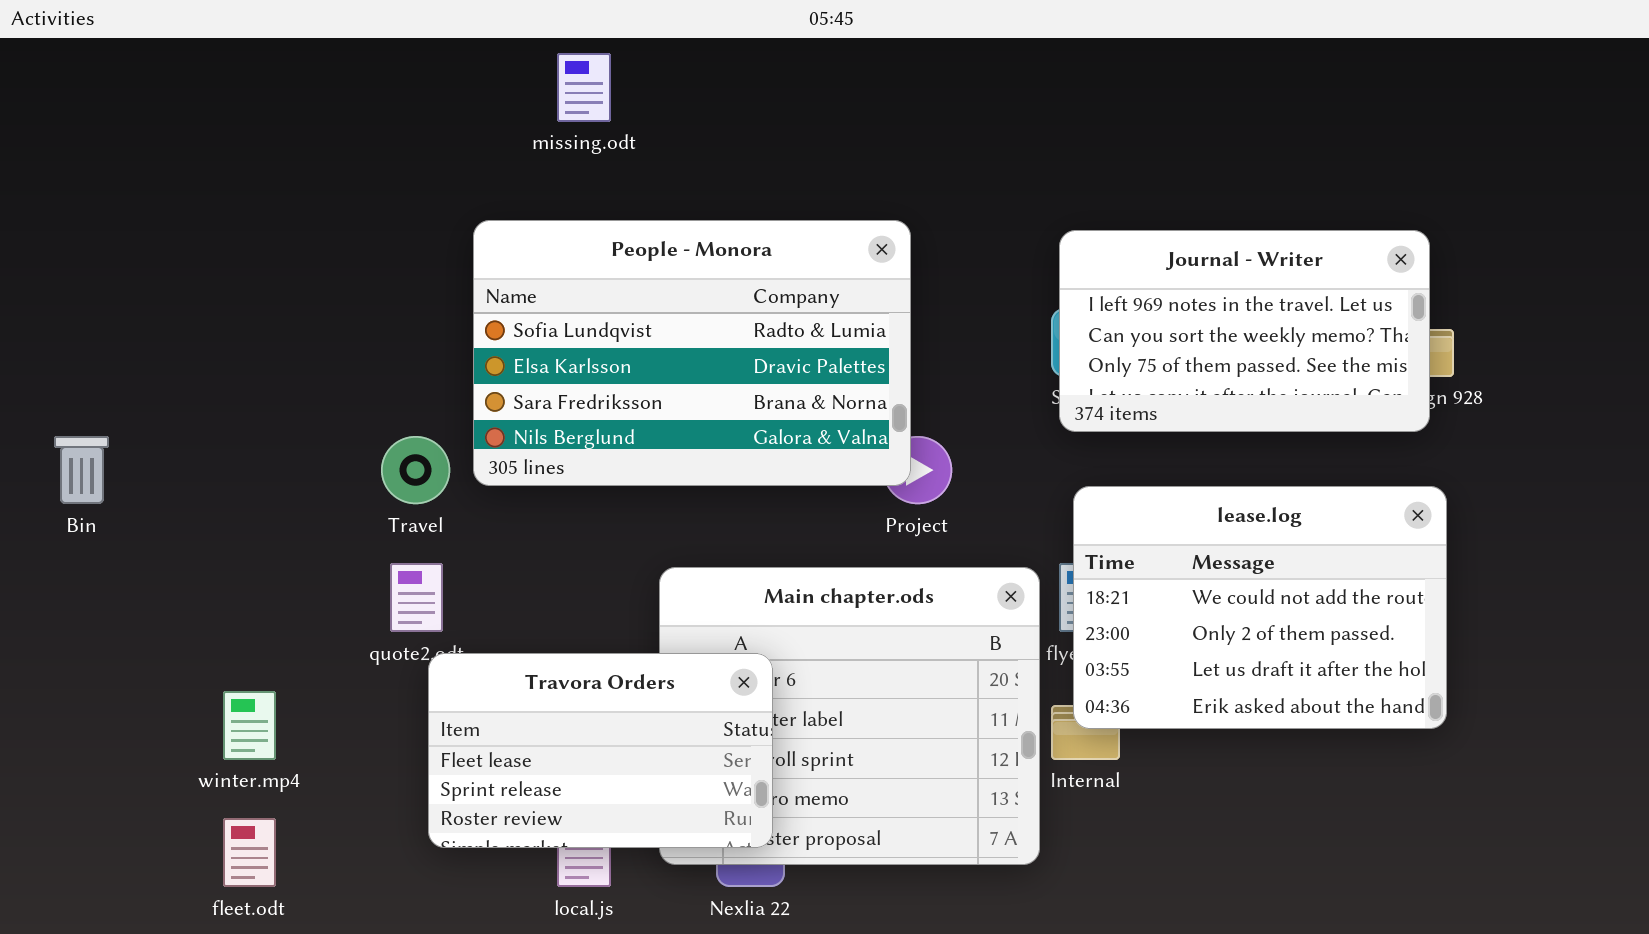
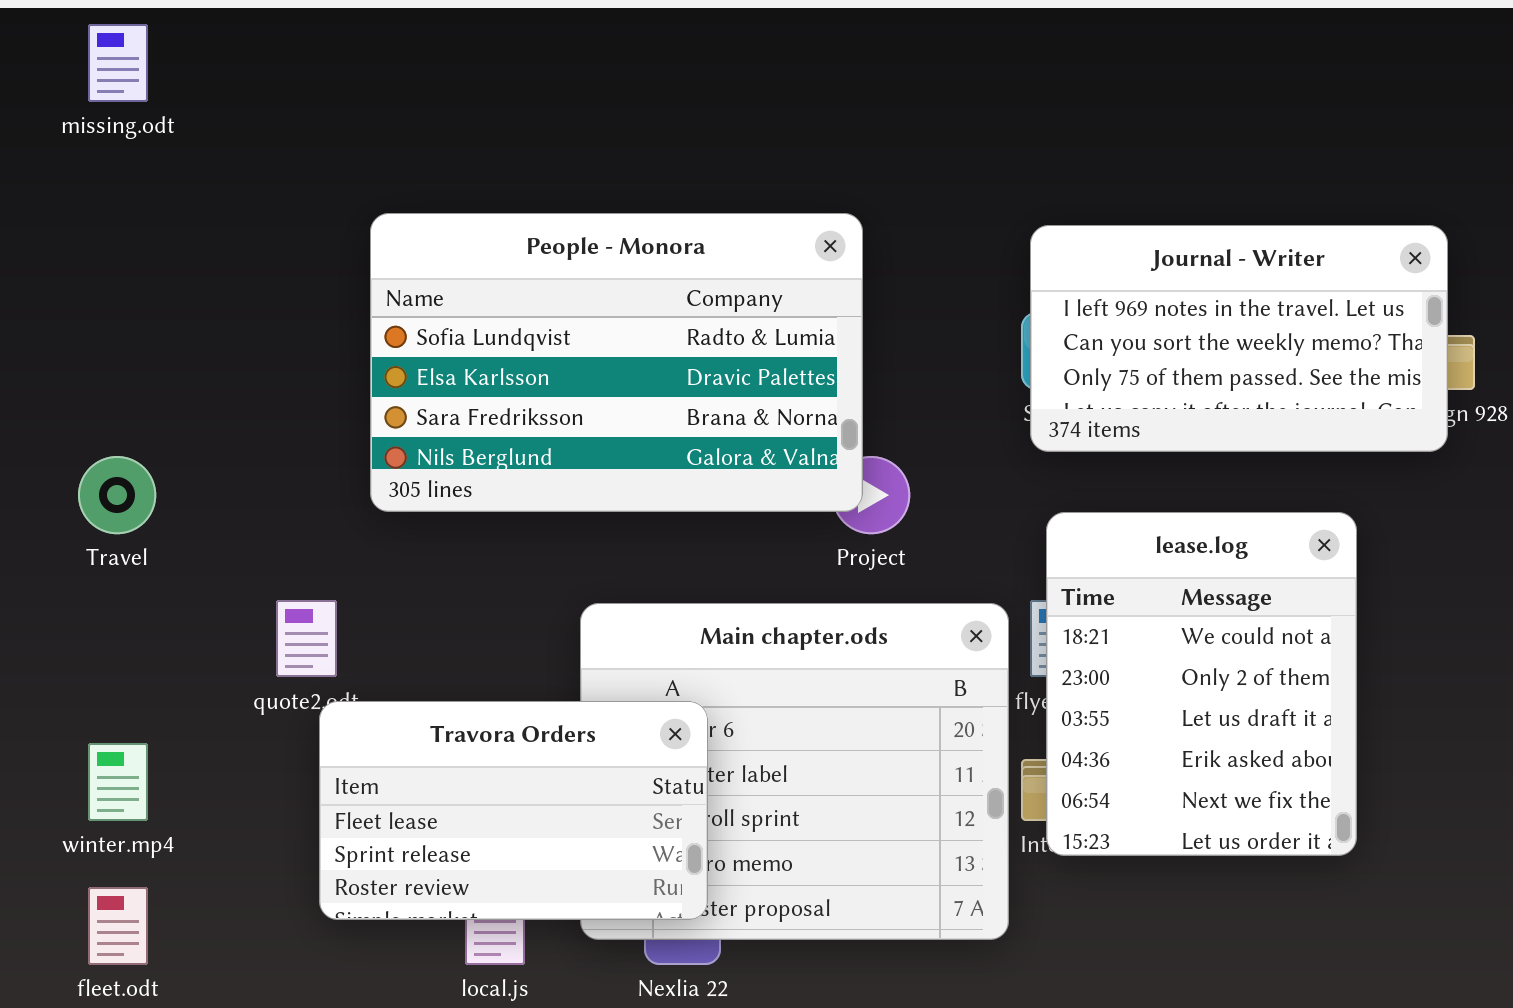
missing.odt: [557,53,611,122] -> [88,24,148,102], moved
Travel: [381,436,450,504] -> [78,456,156,534], moved
lease.log: [1073,486,1447,729] -> [1046,512,1357,856], resized

